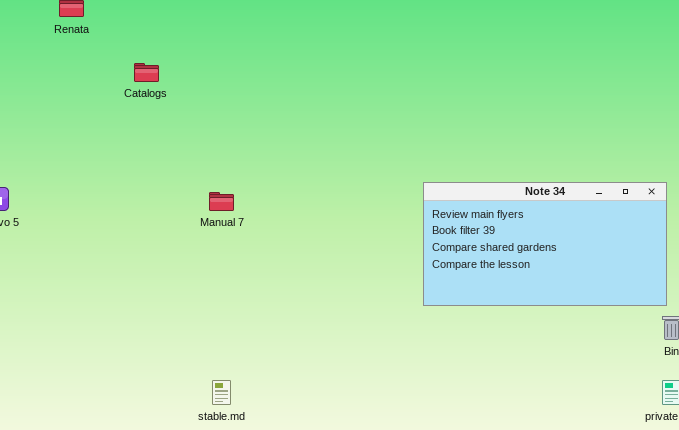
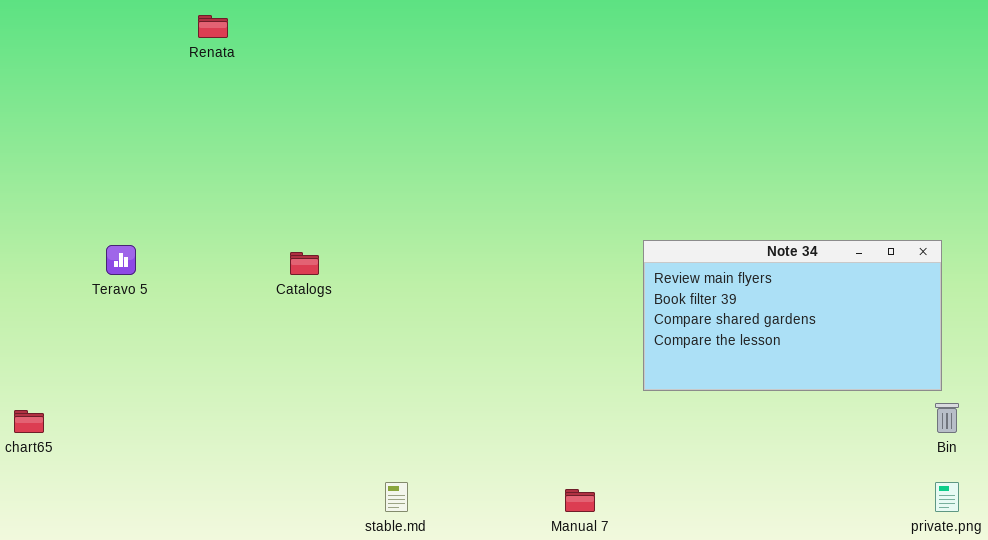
Catalogs: [134,63,159,82] -> [290,252,319,275], moved
Manual 7: [209,192,234,211] -> [565,489,595,512], moved

